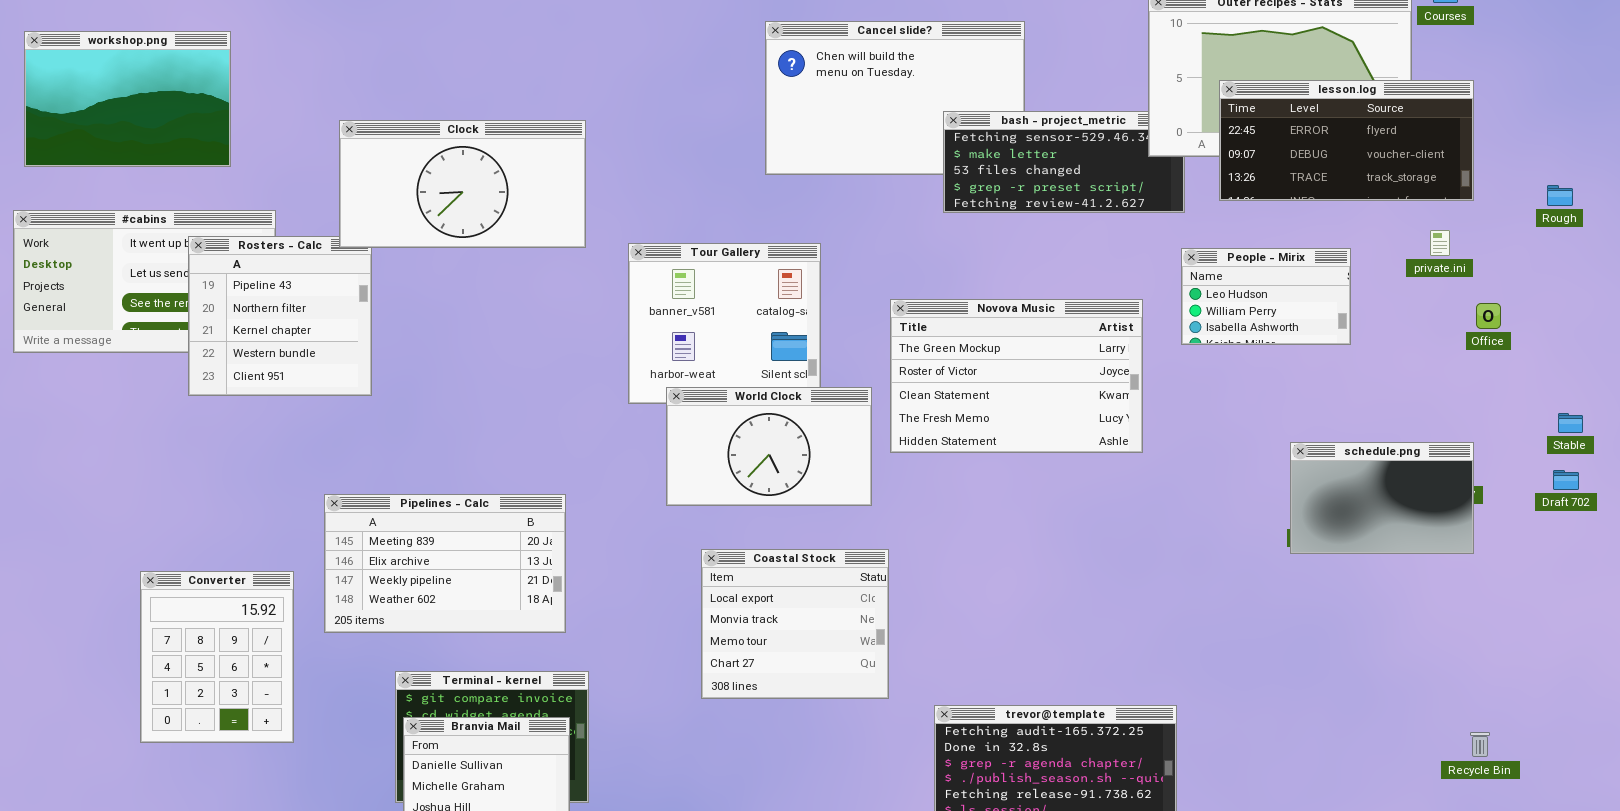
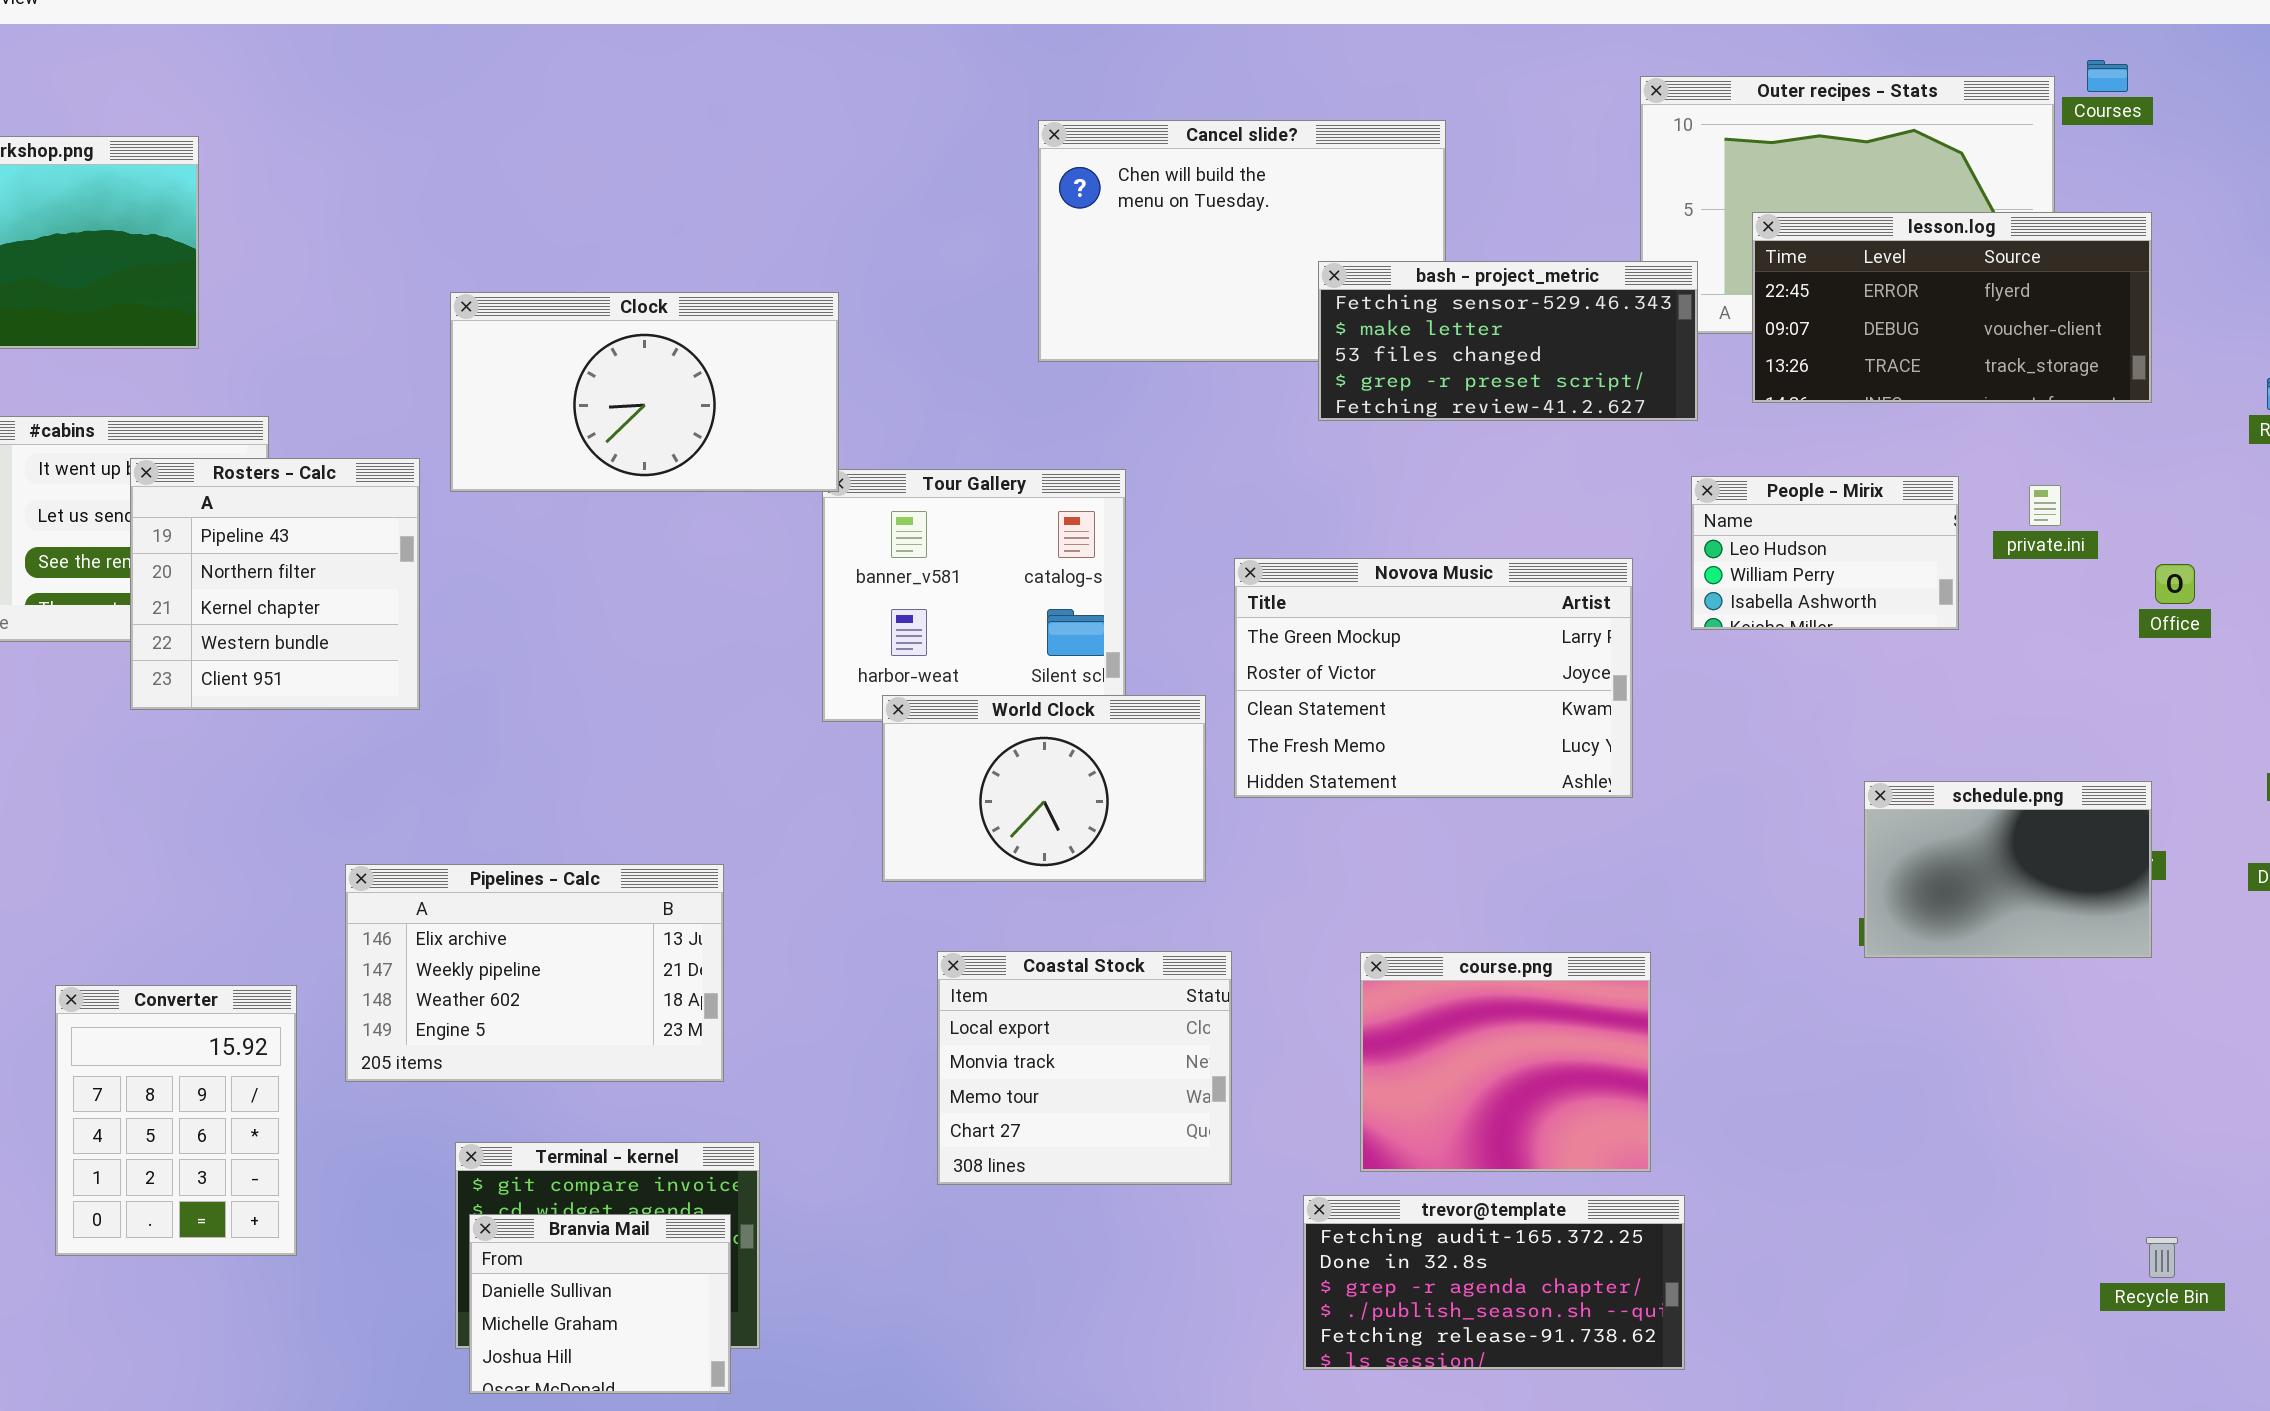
bash - project_metric: [943,111,1185,213] -> [1318,261,1698,421], raised
Clock: [339,120,586,248] -> [450,292,839,492], moved
private.ini: [1430,230,1450,256] -> [2029,485,2061,526], moved
Pipelines - Calc: [324,494,566,633] -> [345,864,724,1082], scrolled down 1 row
course.png: none -> [1360,952,1651,1172], opened

